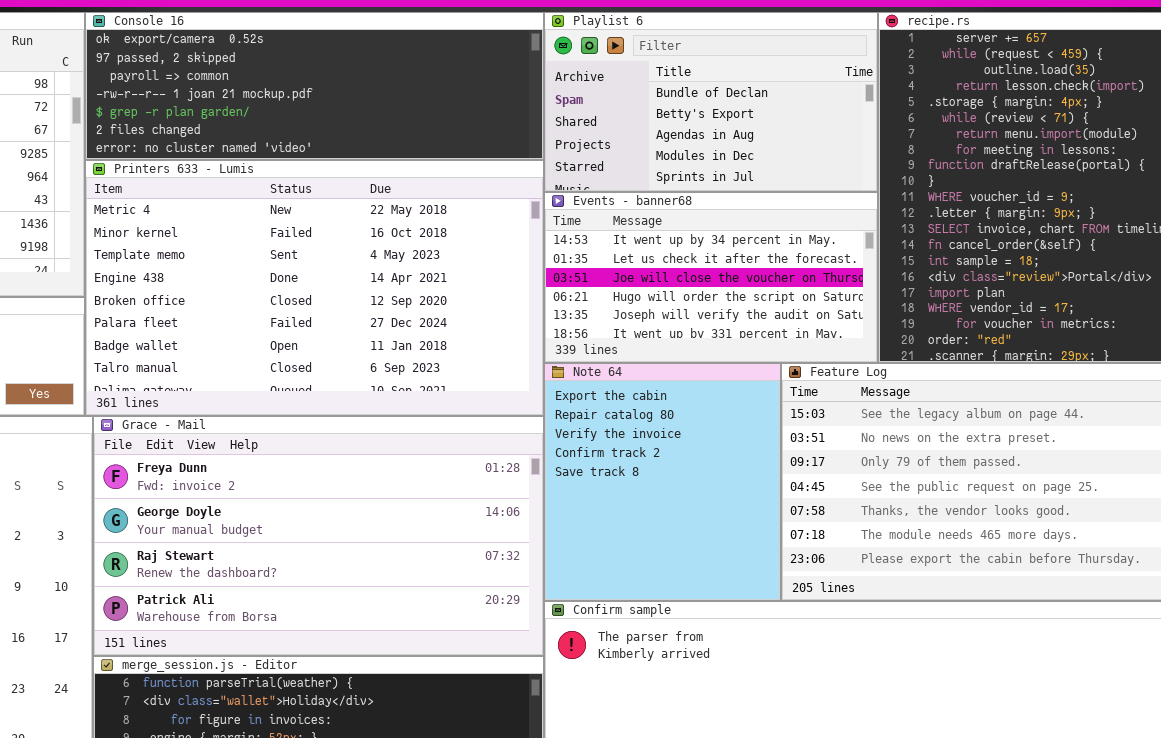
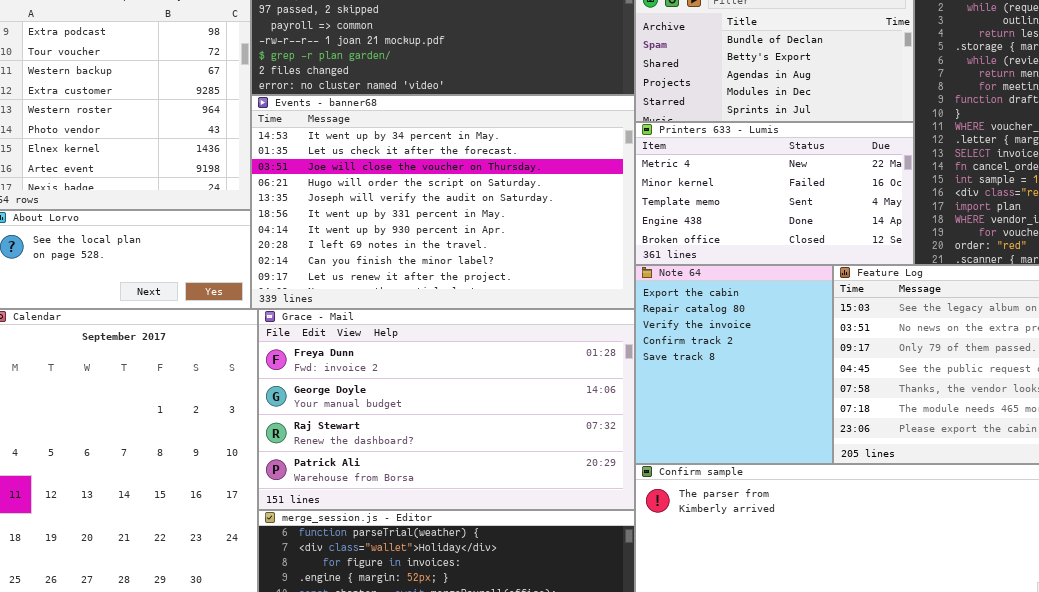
Printers 633 - Lumis: [85,160,544,416] -> [635,122,914,265], moved, resized
Events - banner68: [544,192,878,363] -> [251,95,635,309], moved, resized

